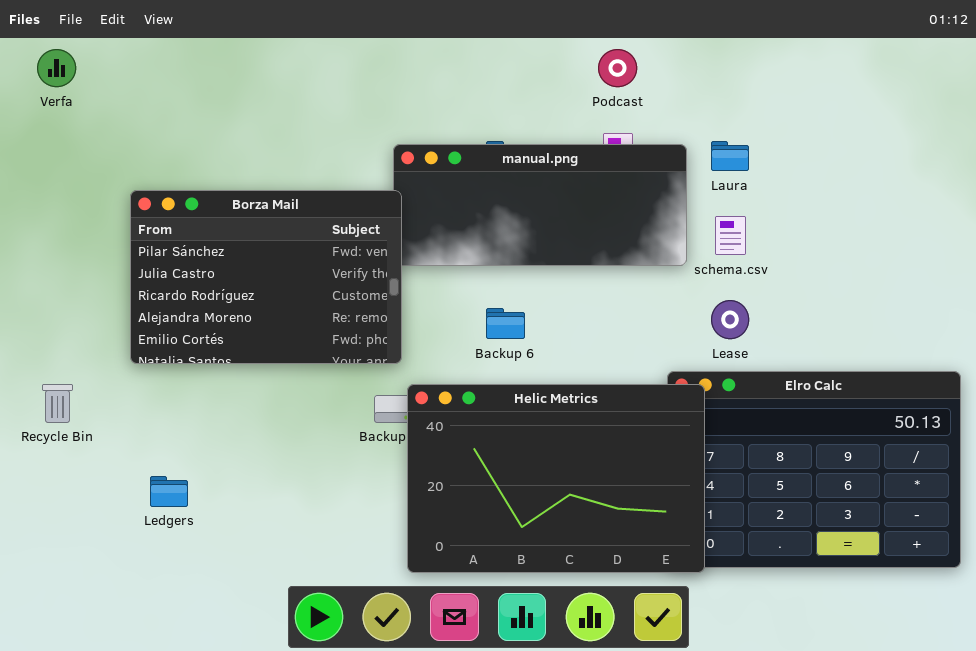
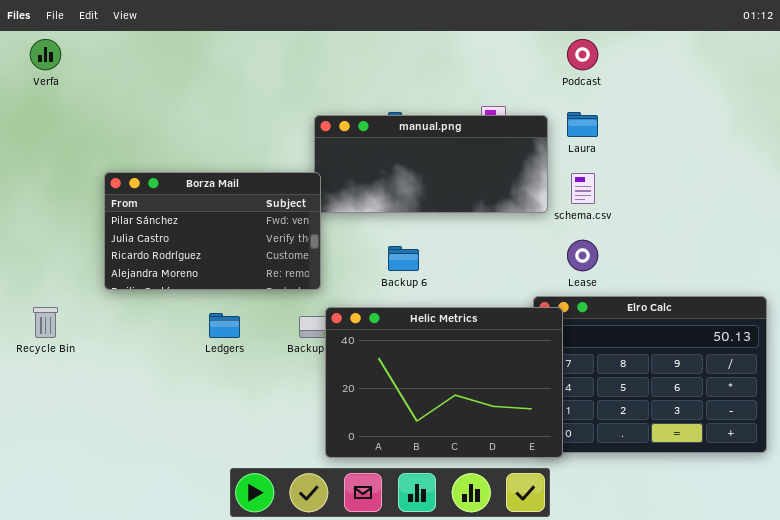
Podcast: [598,49,637,87] -> [567,39,598,70], moved
Borza Mail: [130,190,402,364] -> [104,172,321,290], resized
Ledgers: [150,476,188,507] -> [209,313,240,338], moved

